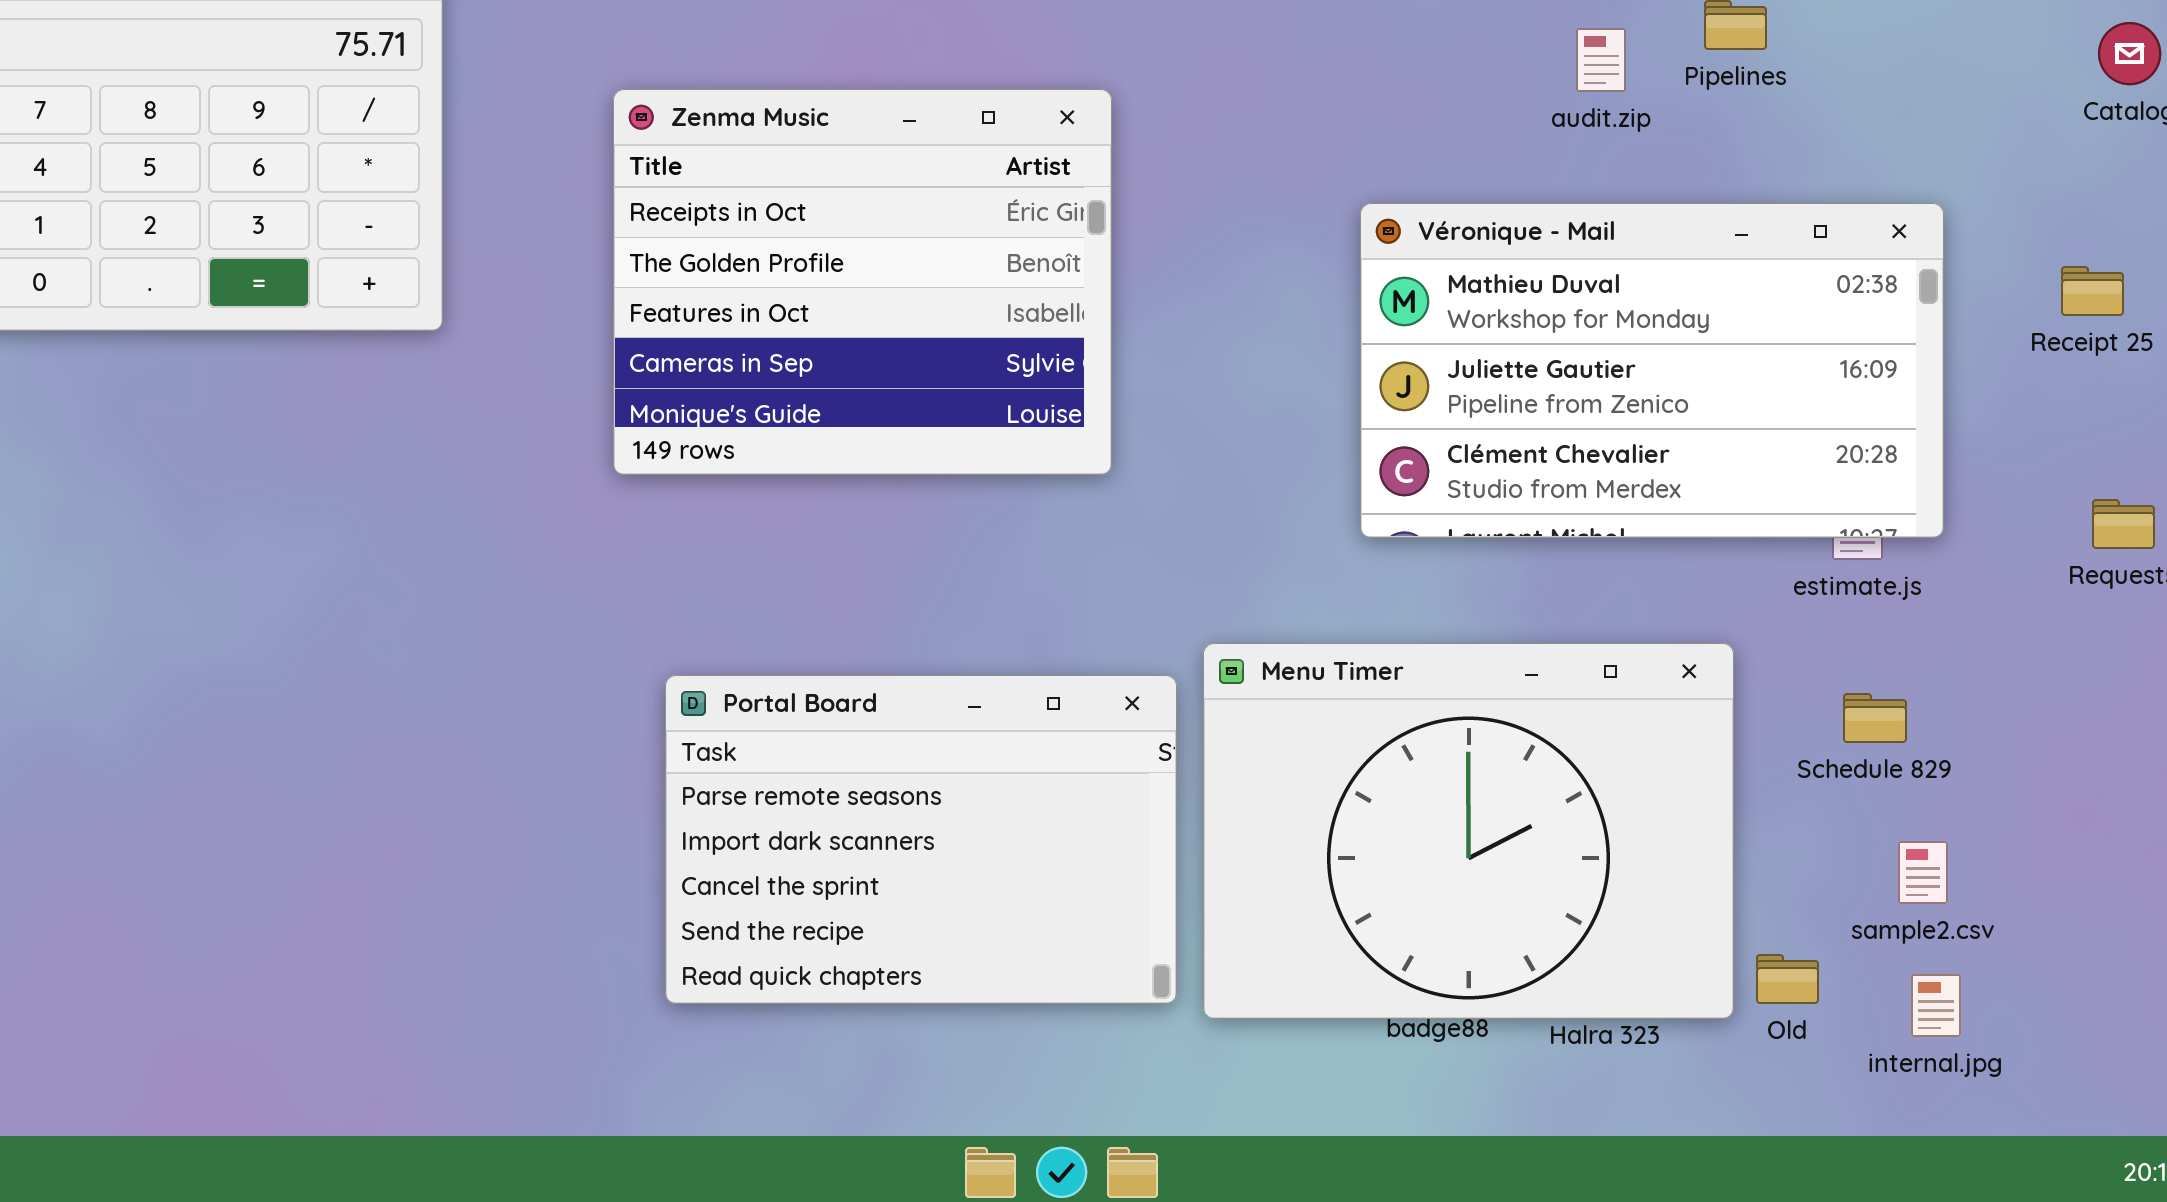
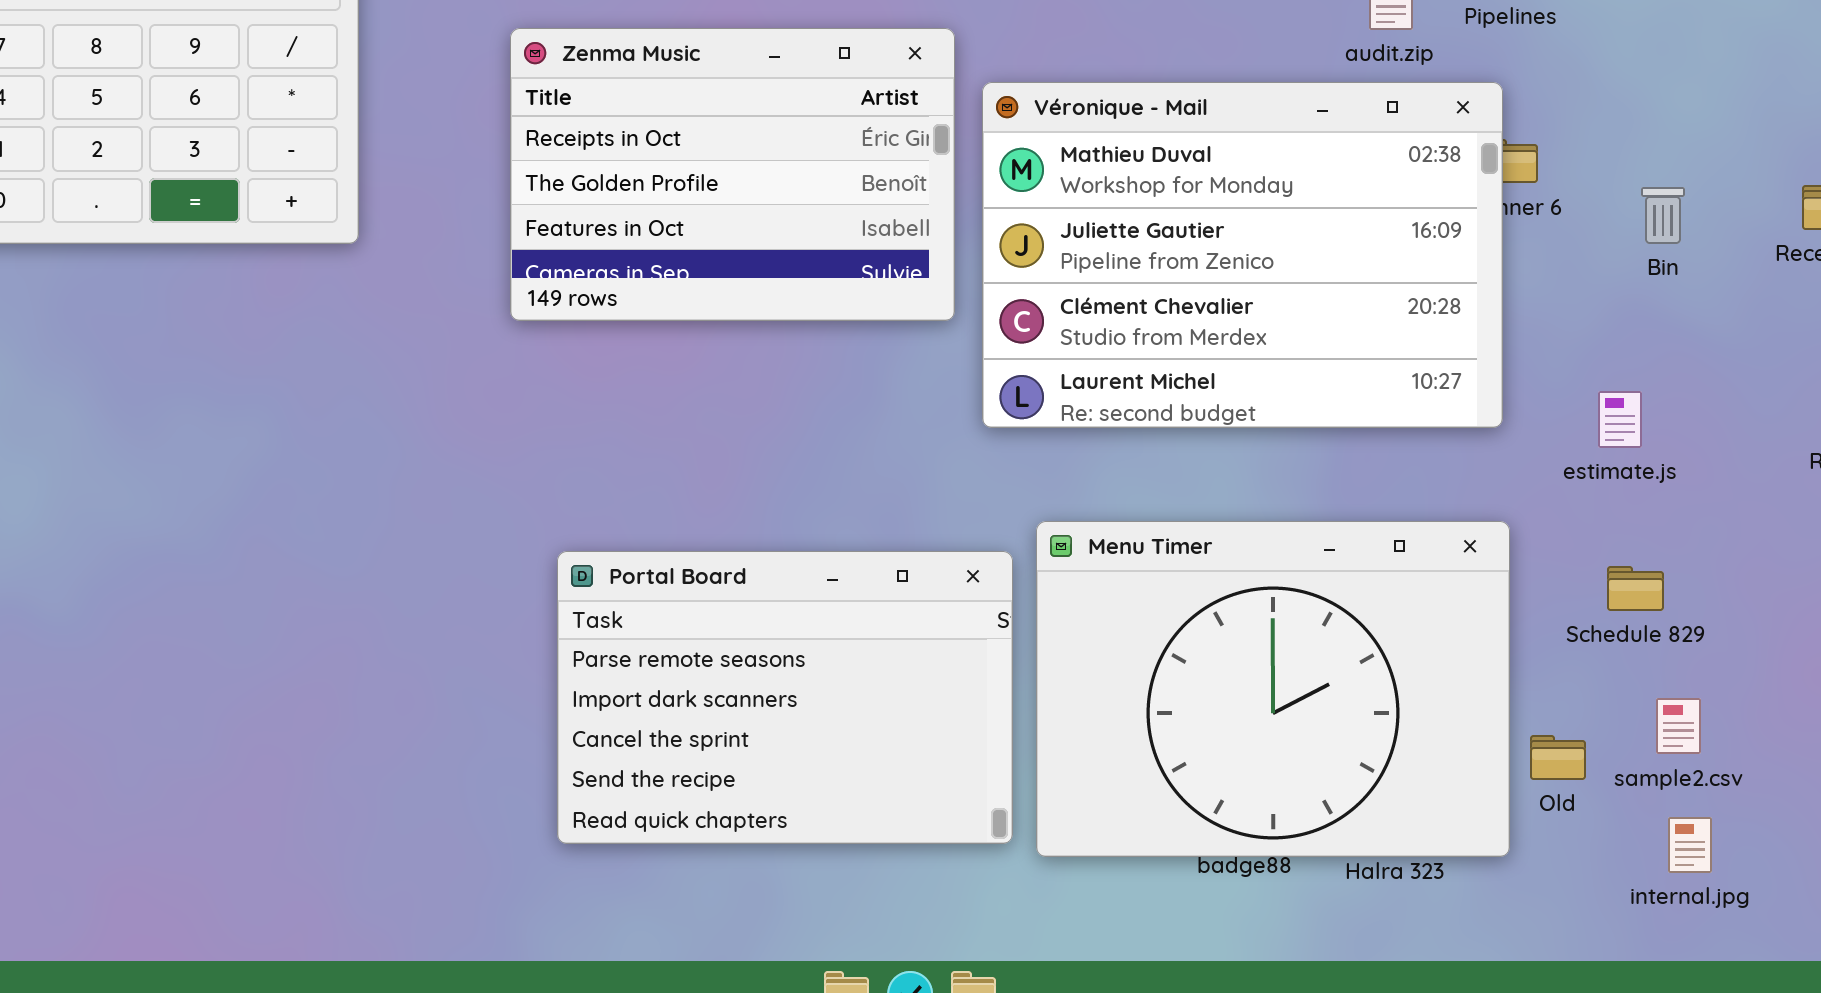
Zenma Music: [613,89,1112,475] -> [510,28,955,321], resized
Véronique - Mail: [1360,203,1944,538] -> [982,82,1503,428], moved, resized
Old: [1756,954,1819,1004] -> [1530,735,1586,780], moved

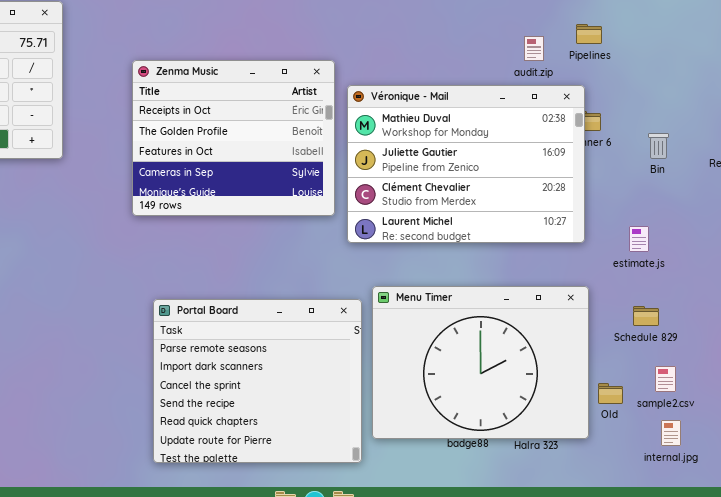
Zenma Music: [510,28,955,321] -> [132,60,335,216], resized
Portal Board: [557,551,1013,844] -> [153,299,362,463], resized

